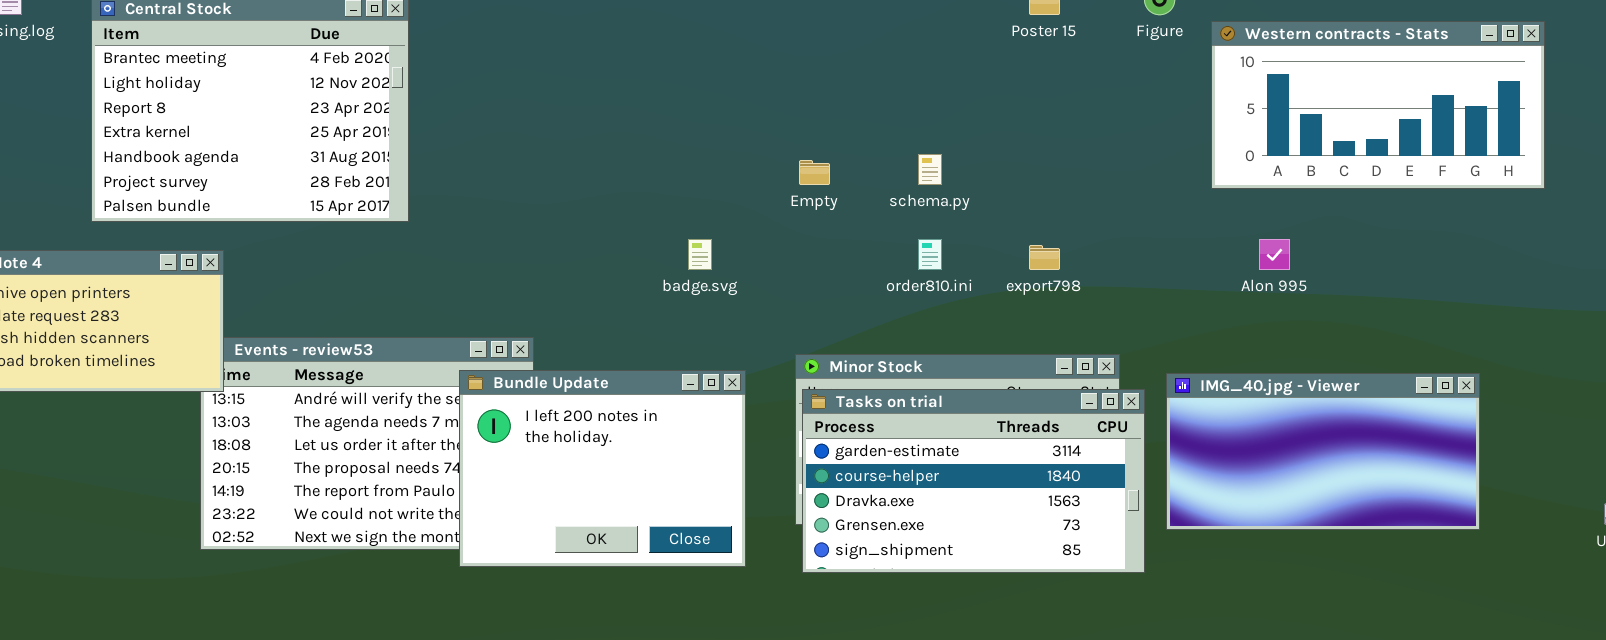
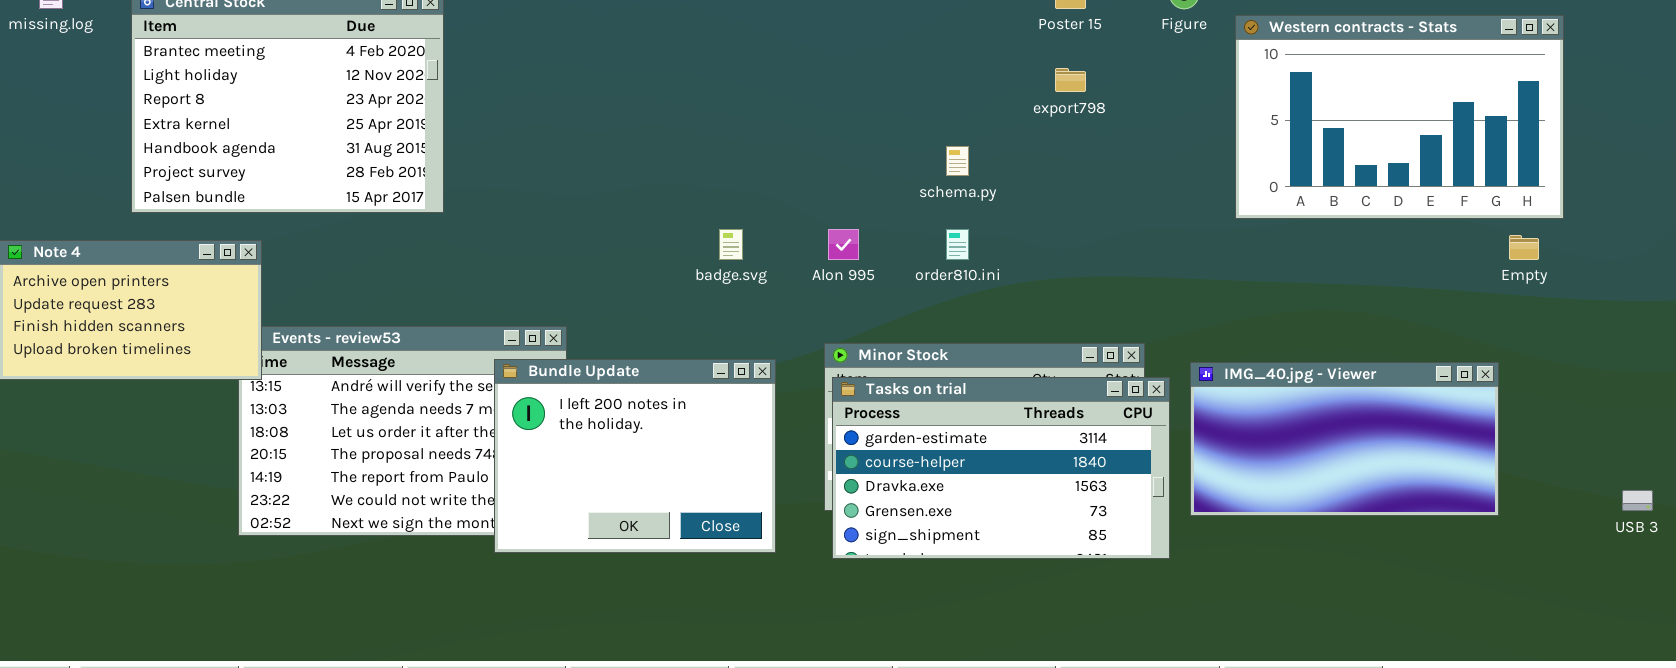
Western contracts - Stats: [1211,21,1545,189] -> [1235,15,1564,219], resized
Empty: [799,160,830,185] -> [1509,235,1539,260], moved
Alon 995: [1259,239,1290,270] -> [828,229,859,260], moved
export798: [1029,245,1060,270] -> [1055,68,1086,92], moved

